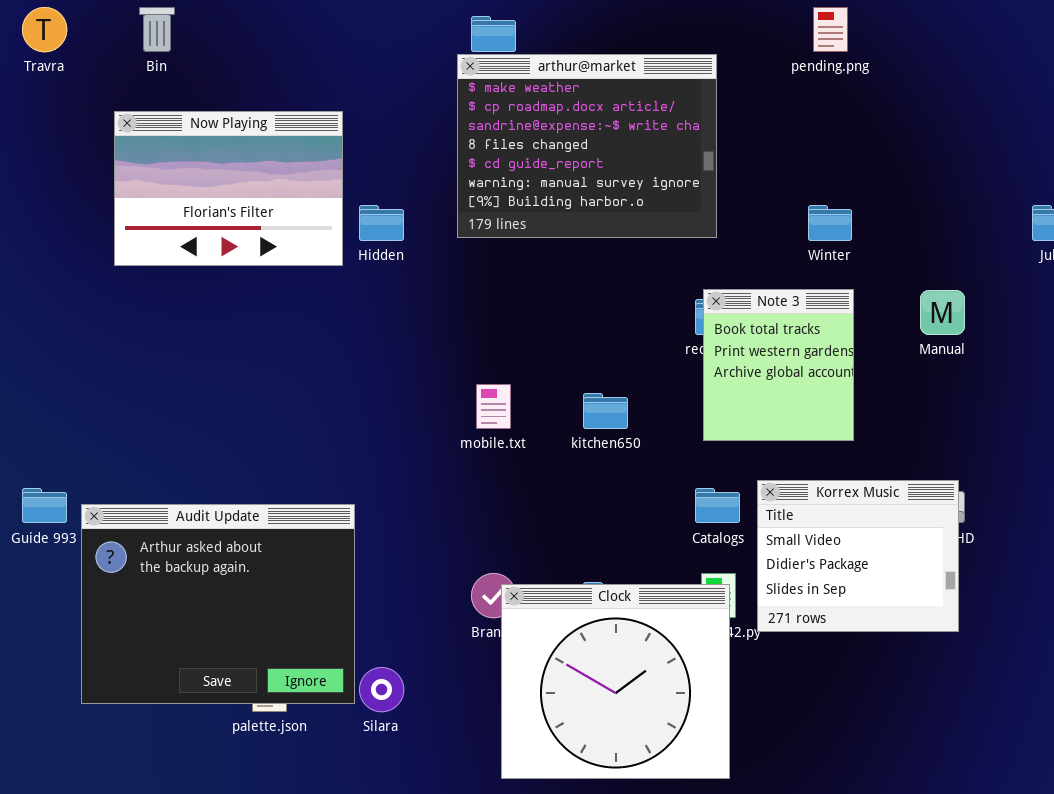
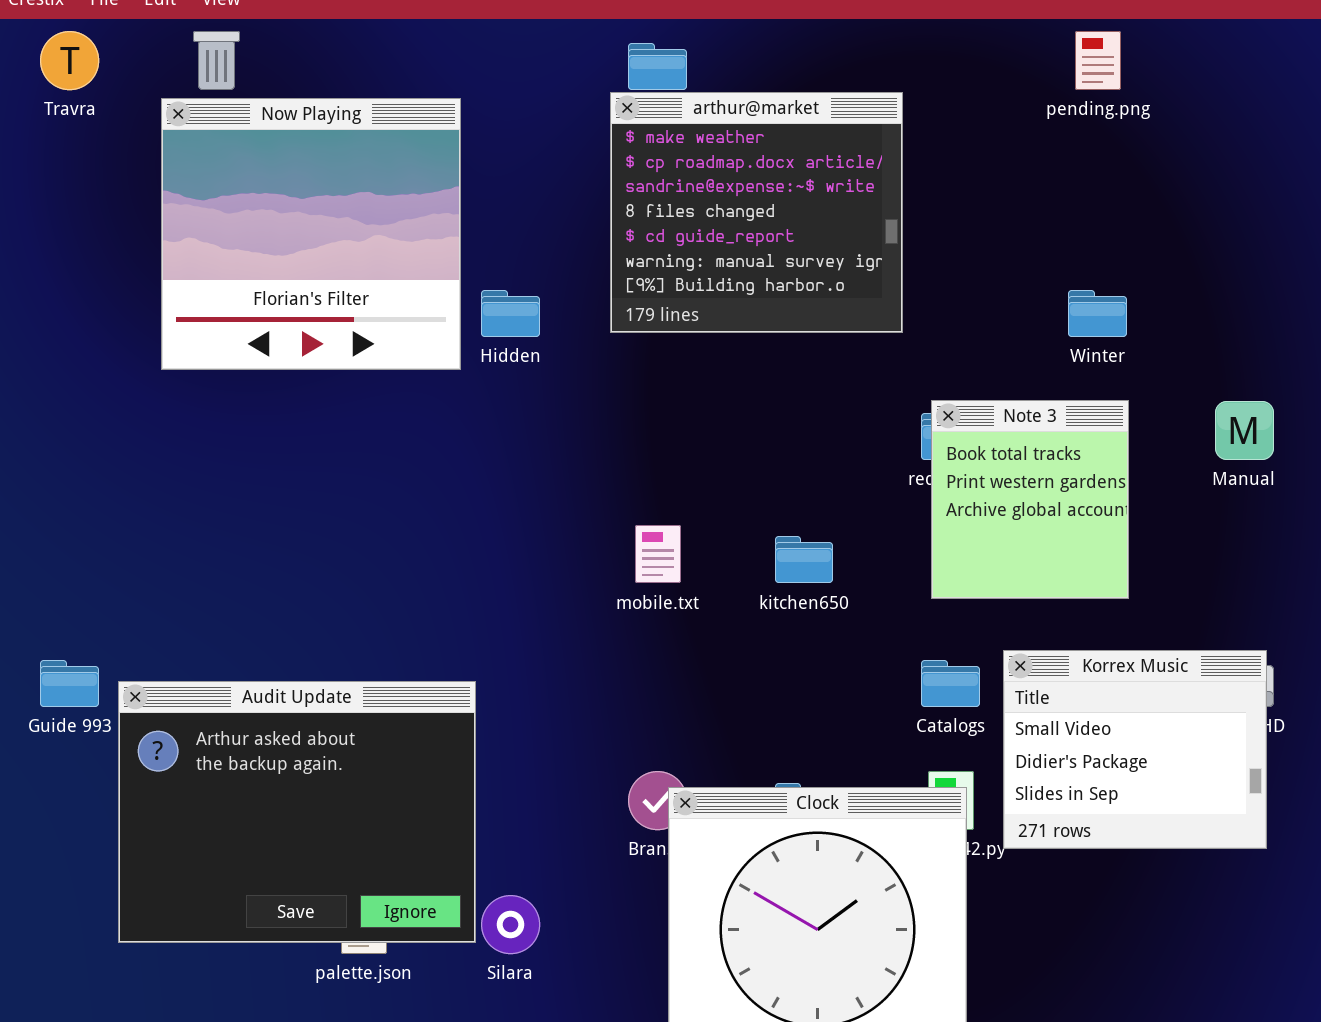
arthur@market: [457,54,717,238] -> [610,92,903,333], resized
Now Playing: [114,111,343,266] -> [161,98,461,370], resized

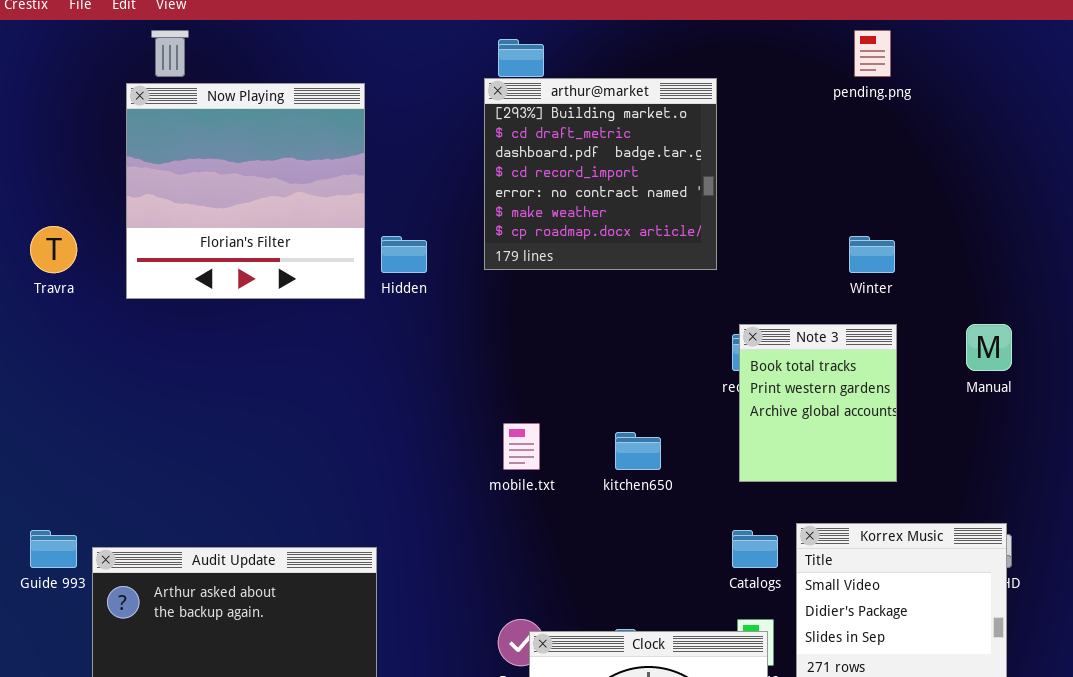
Travra: [40,31,99,90] -> [30,226,77,273], moved
arthur@market: [610,92,903,333] -> [484,78,717,270], scrolled up 5 rows

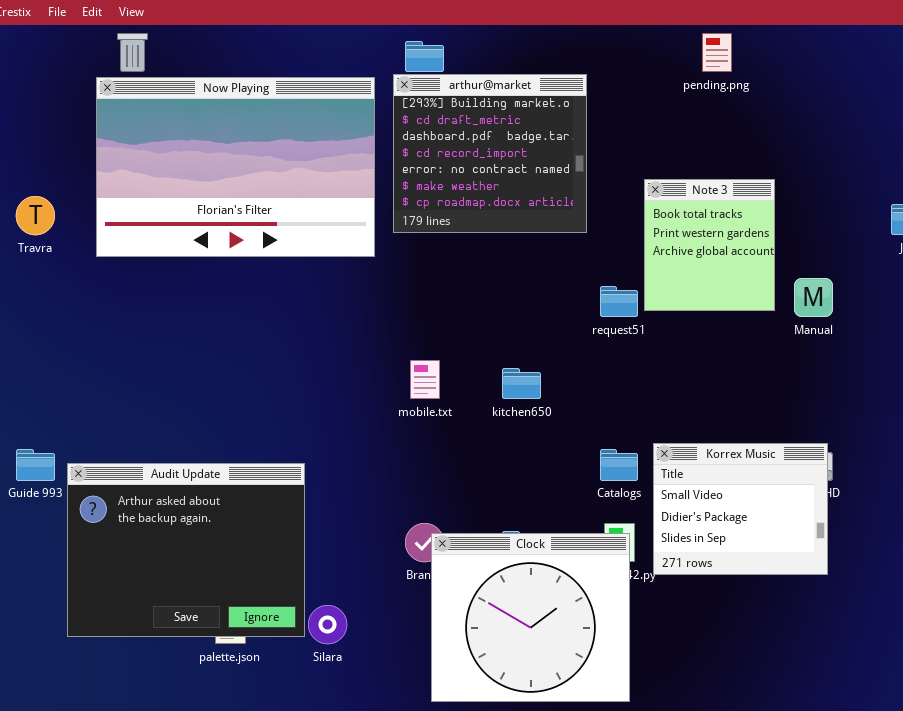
Now Playing: [126,83,365,299] -> [96,77,375,257], resized
Note 3: [739,324,897,482] -> [644,179,775,311], moved

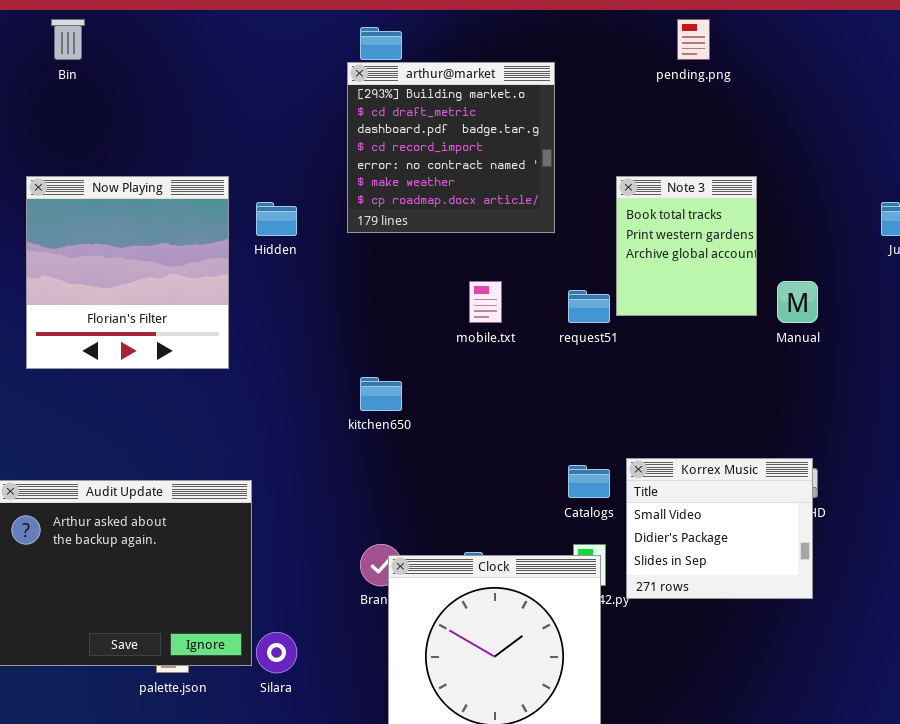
Now Playing: [96,77,375,257] -> [26,176,229,369], moved, resized
mobile.txt: [410,360,440,399] -> [469,281,502,323], moved
kitchen650: [502,368,541,399] -> [360,377,402,411], moved

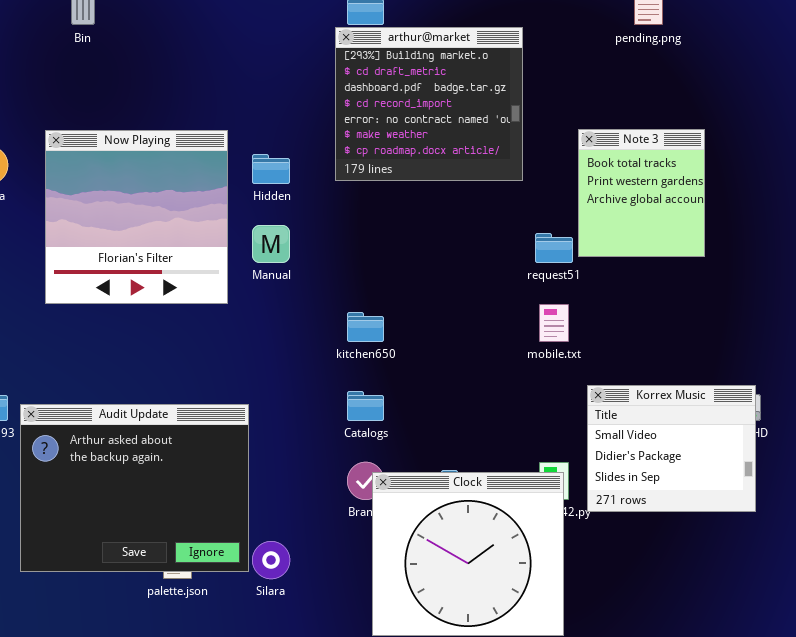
mobile.txt: [469,281,502,323] -> [539,304,569,342], moved
Manual: [777,281,818,323] -> [252,225,290,263], moved
Catalogs: [568,465,610,498] -> [347,391,384,421], moved

